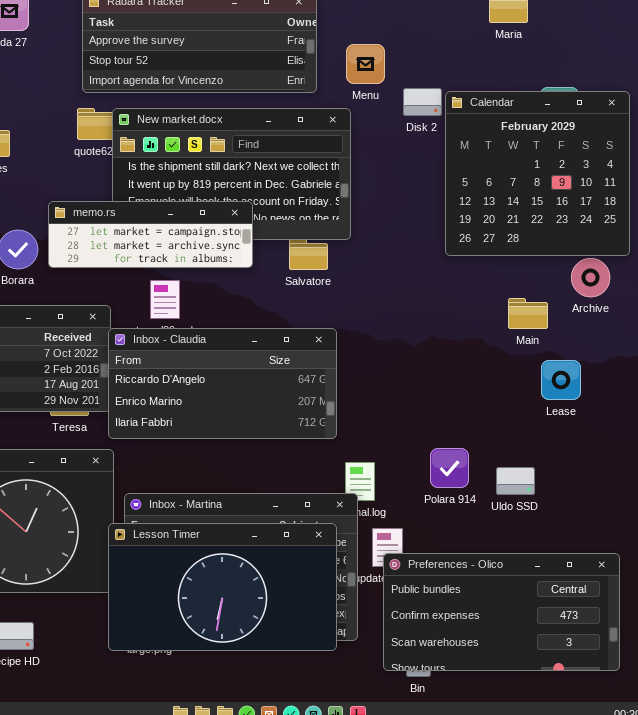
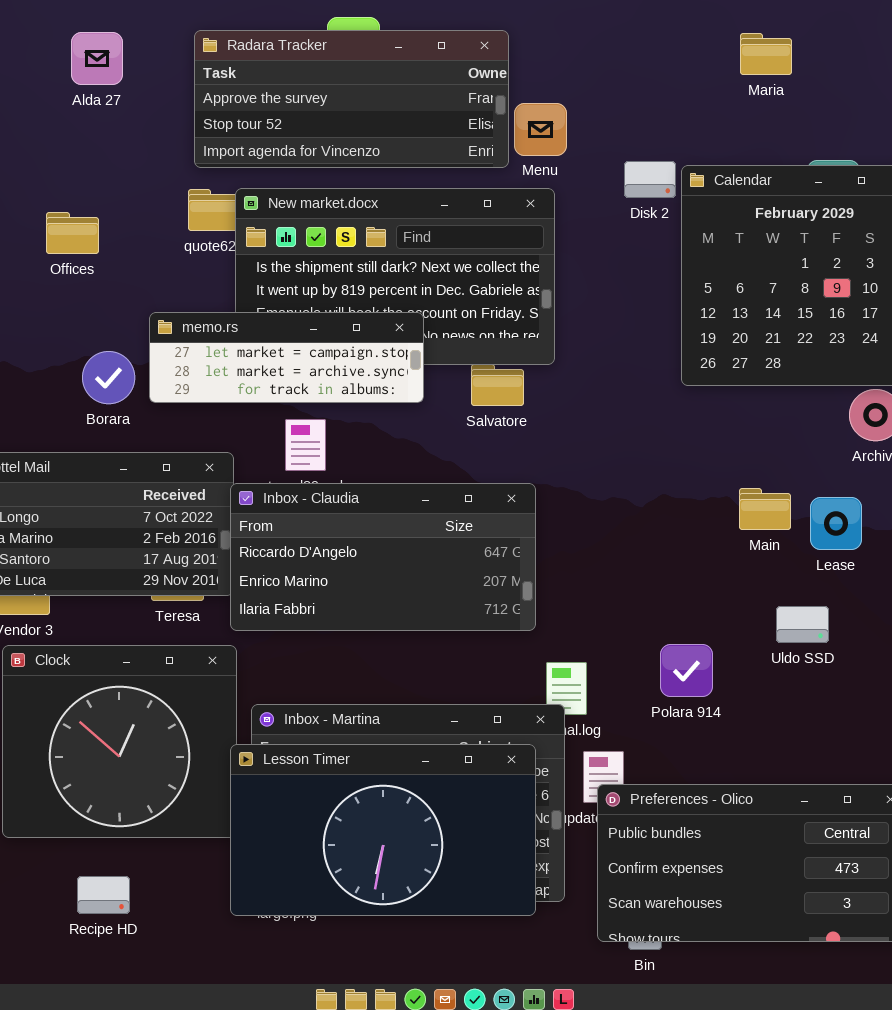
Menu: [346,44,385,84] -> [514,103,567,156], moved
Main: [508,298,548,329] -> [739,488,791,530], moved
Lease: [541,360,581,400] -> [810,497,862,550], moved
Uldo SSD: [496,467,535,495] -> [776,606,829,643], moved

